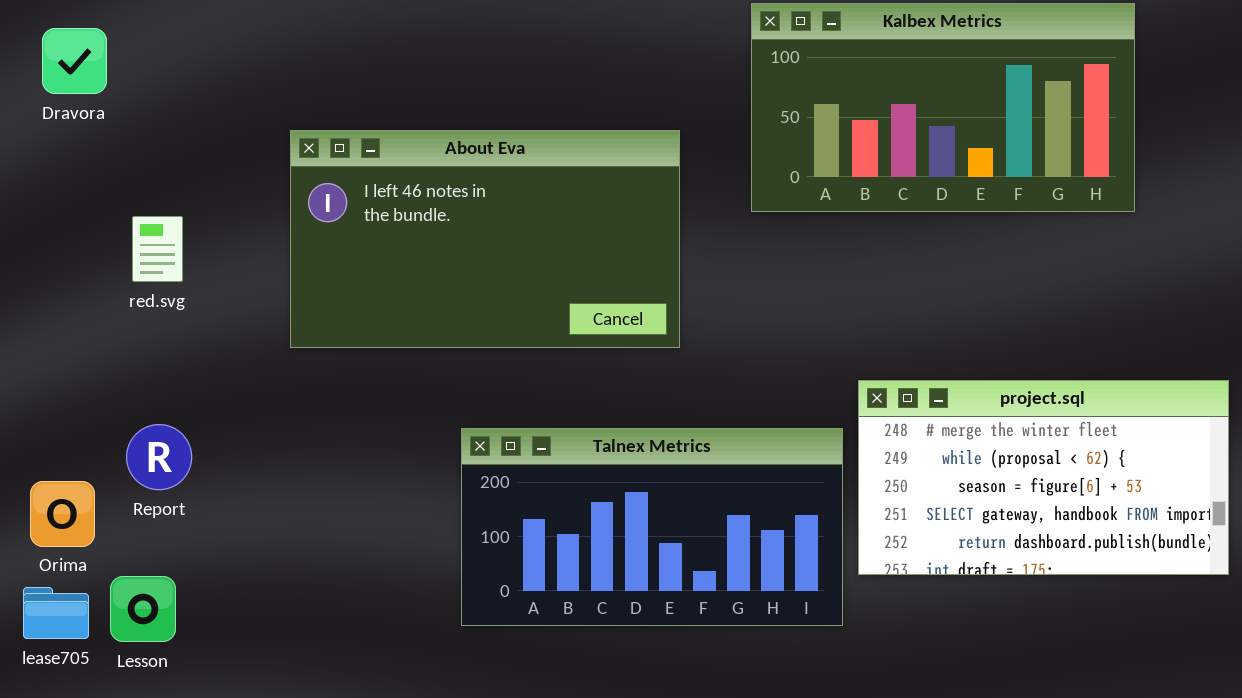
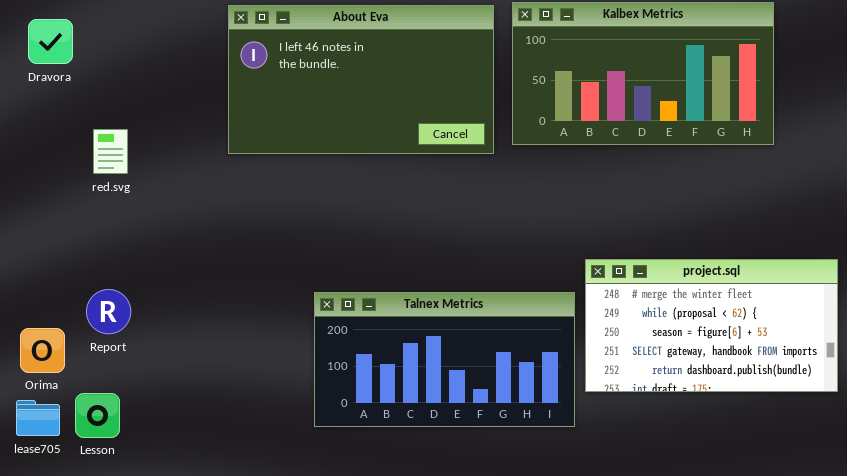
About Eva: [290,130,680,348] -> [228,5,494,154], moved
red.svg: [132,216,183,282] -> [93,129,128,174], moved

